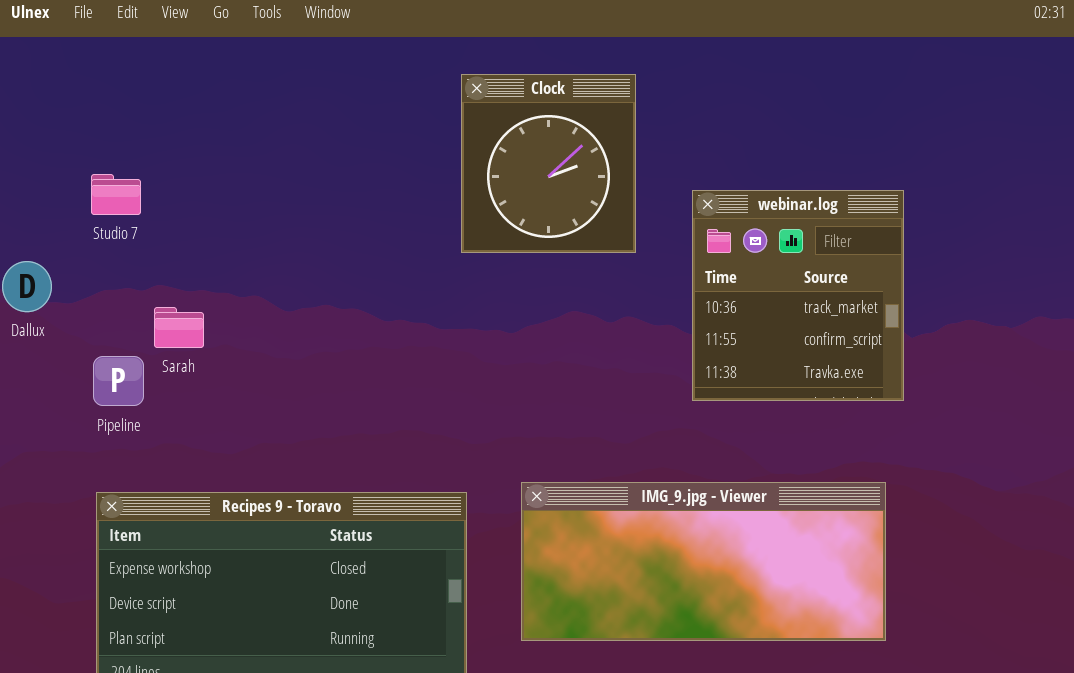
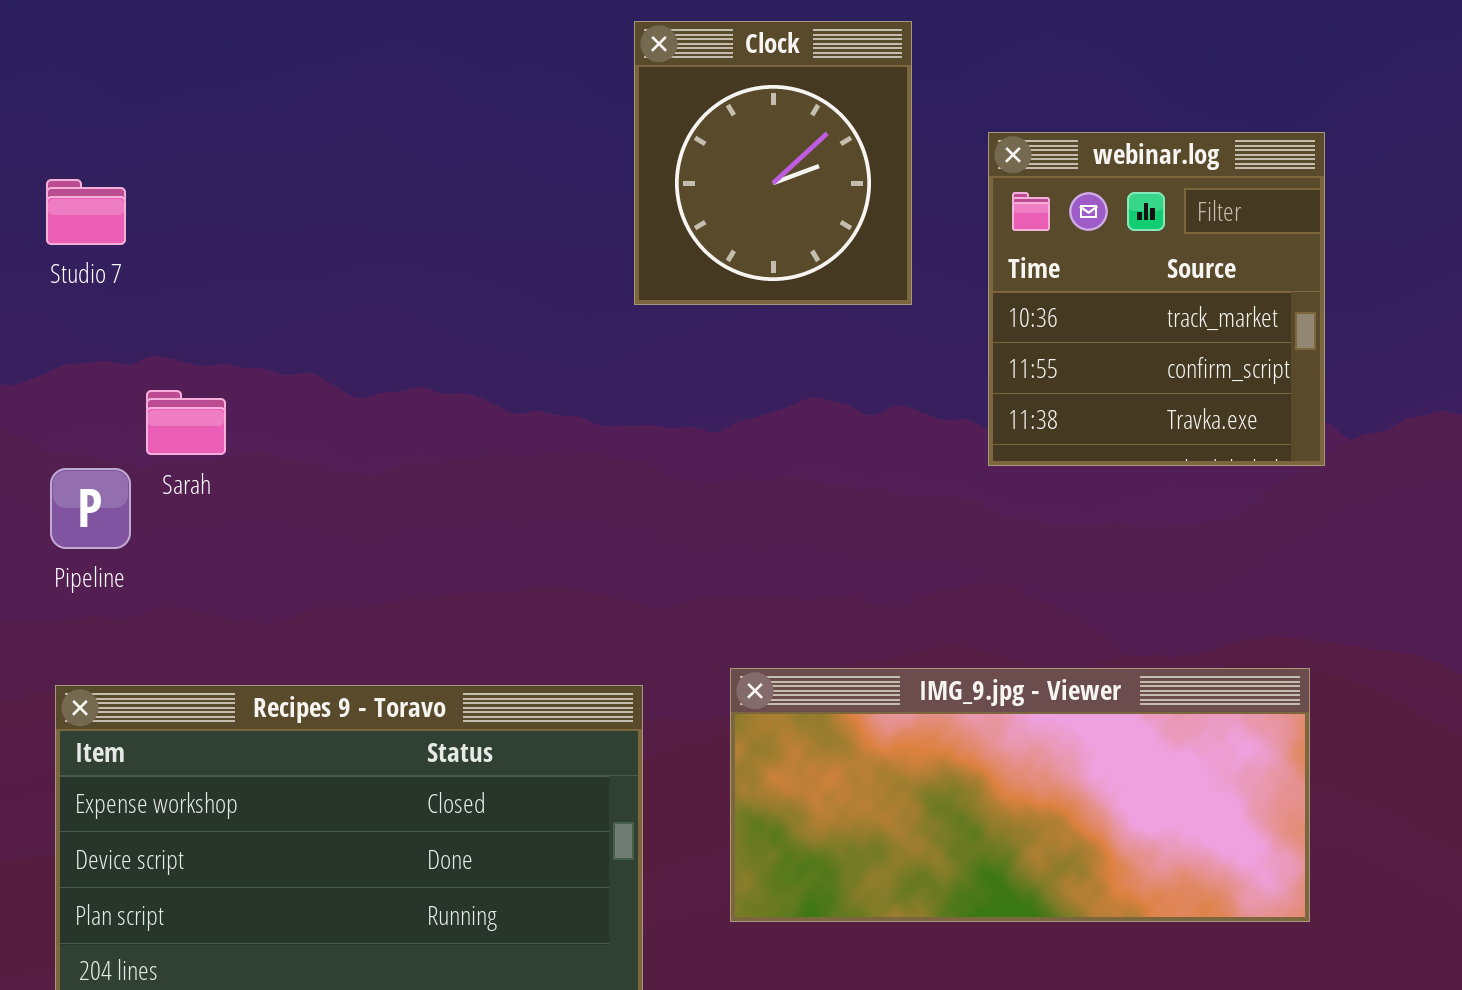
webinar.log: [692,190,904,401] -> [988,132,1325,466], moved

